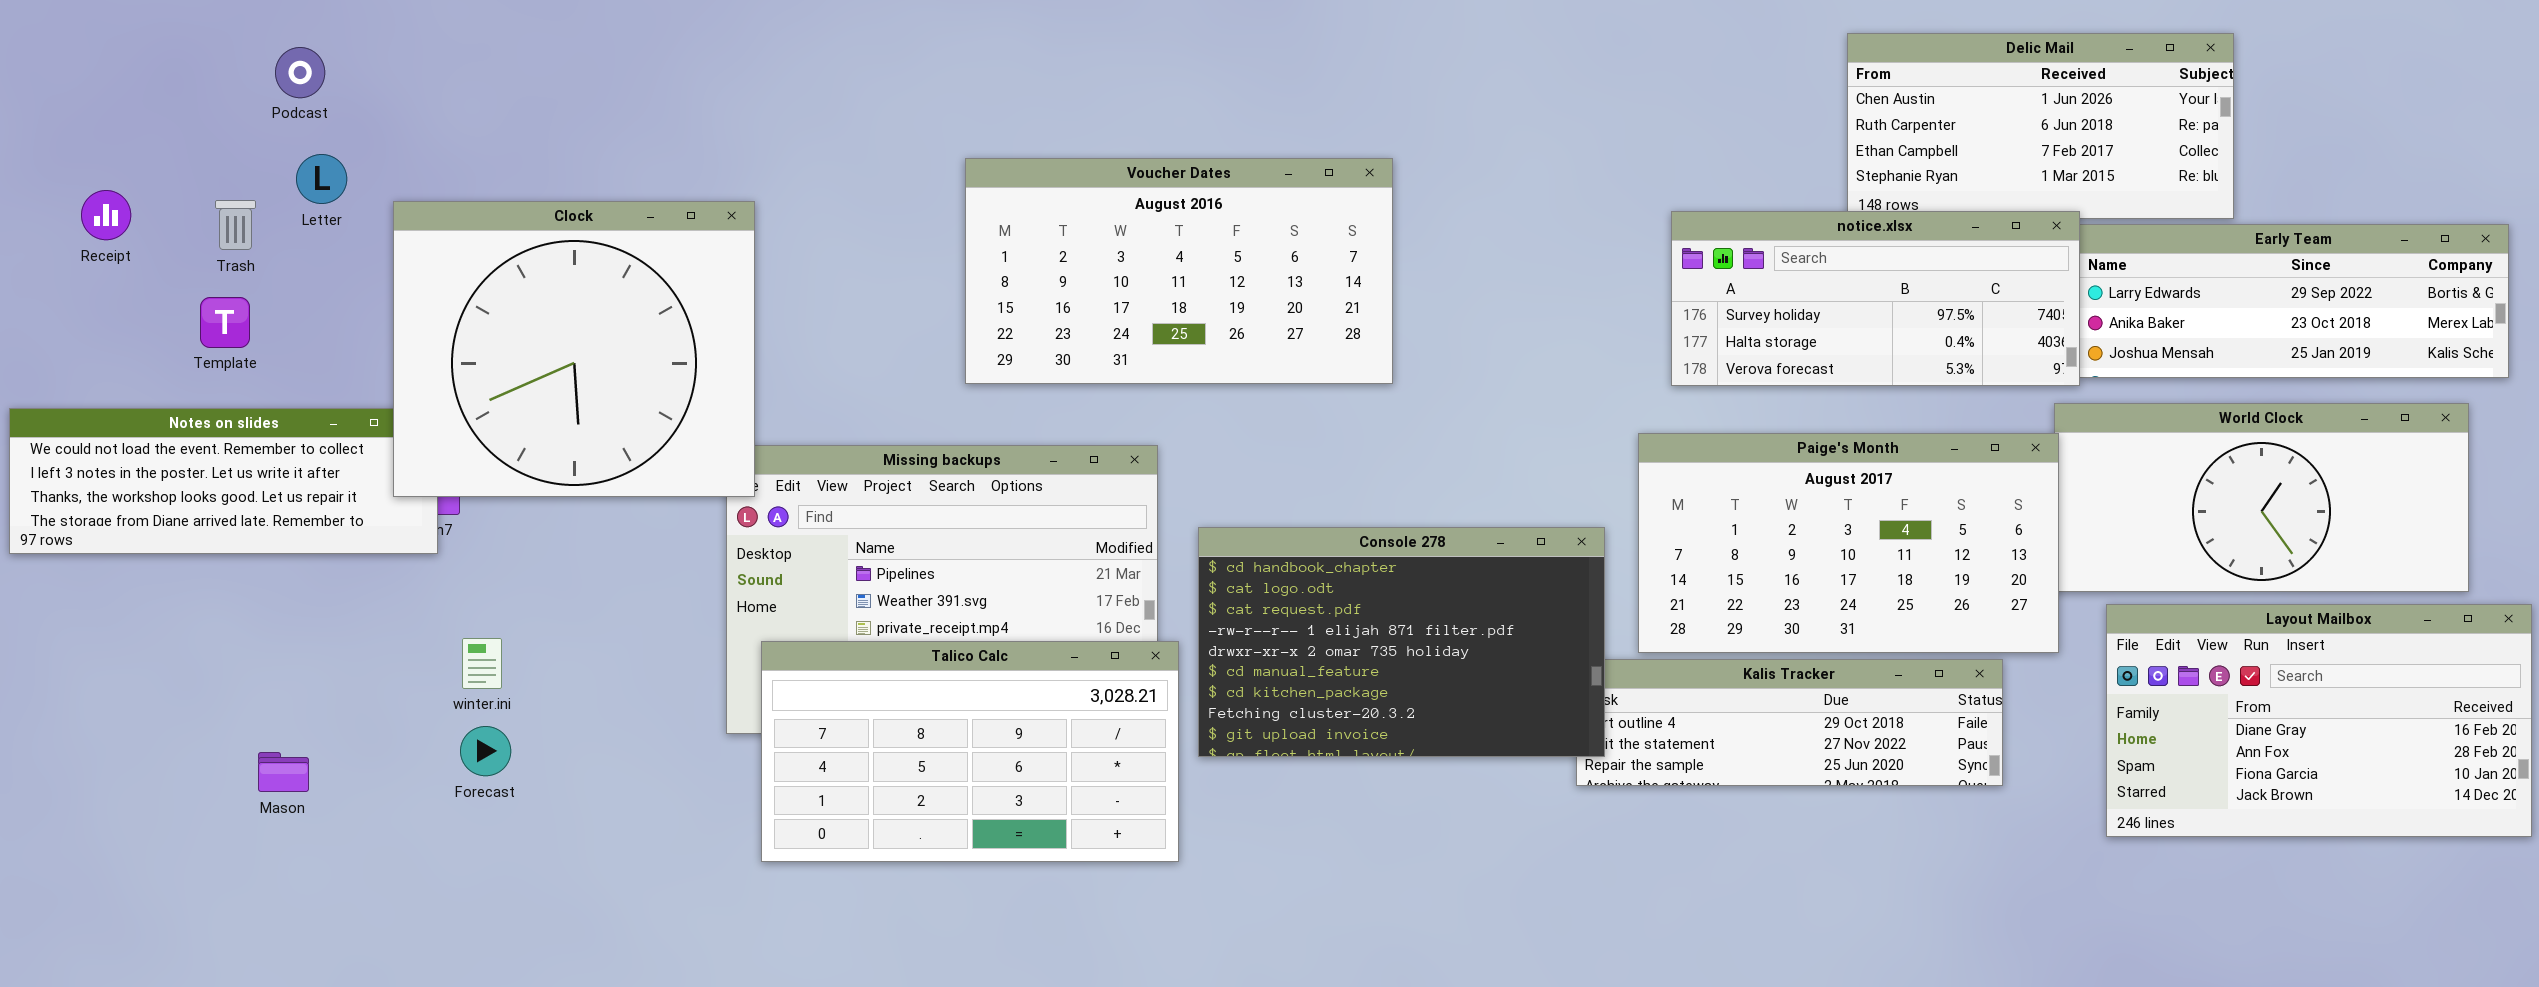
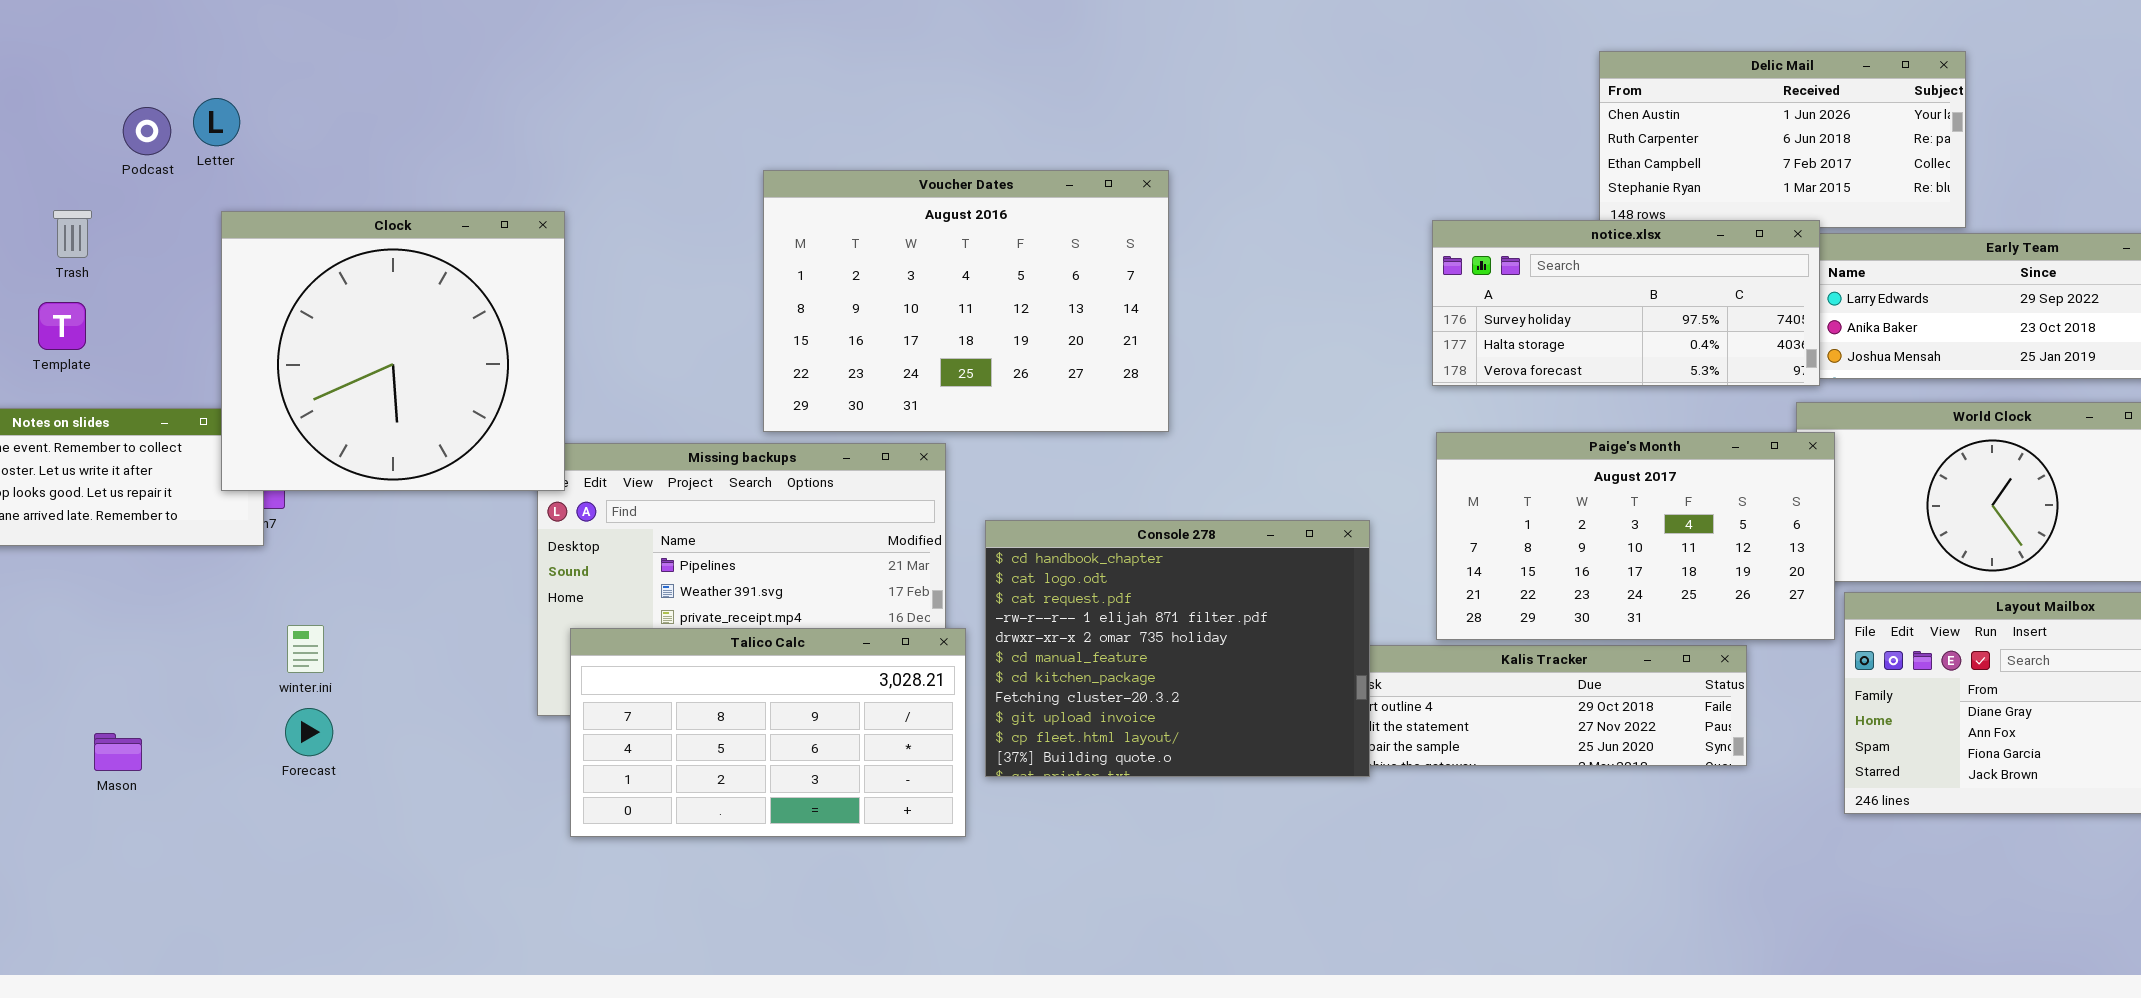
Podcast: [275,47,325,98] -> [123,107,171,155], moved
Letter: [296,154,347,204] -> [193,98,240,146], moved
Voucher Dates: [965,158,1393,384] -> [763,170,1169,432], resized
Paige's Month: [1638,433,2059,653] -> [1436,432,1835,640], moved
Console 278: [1198,527,1605,757] -> [985,520,1370,777], resized

